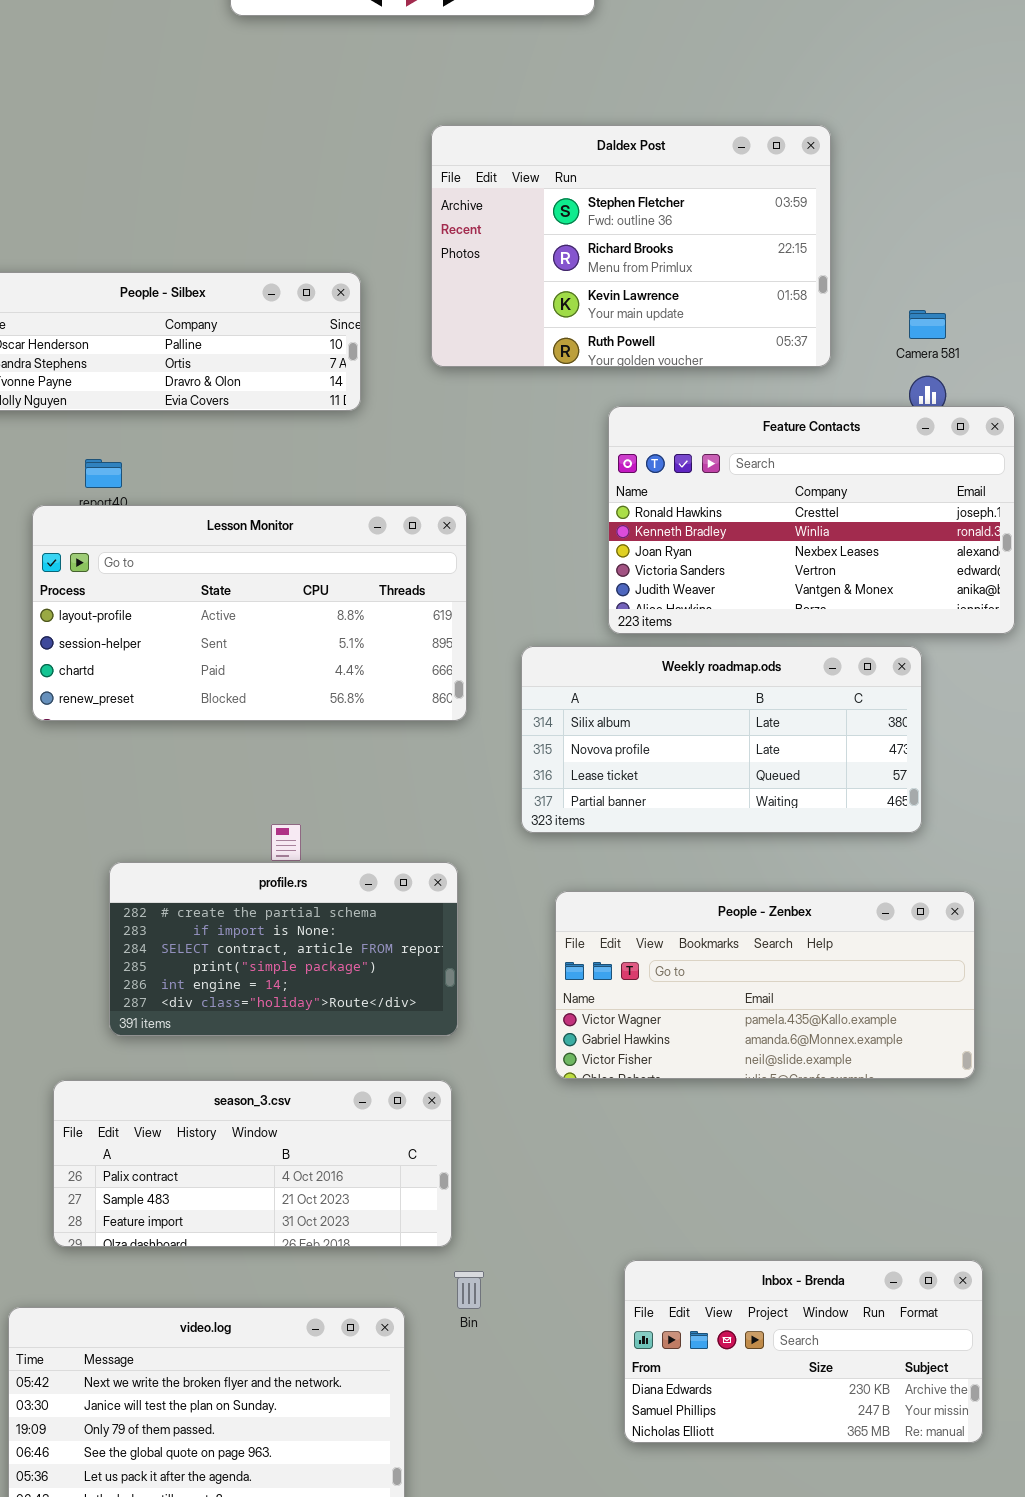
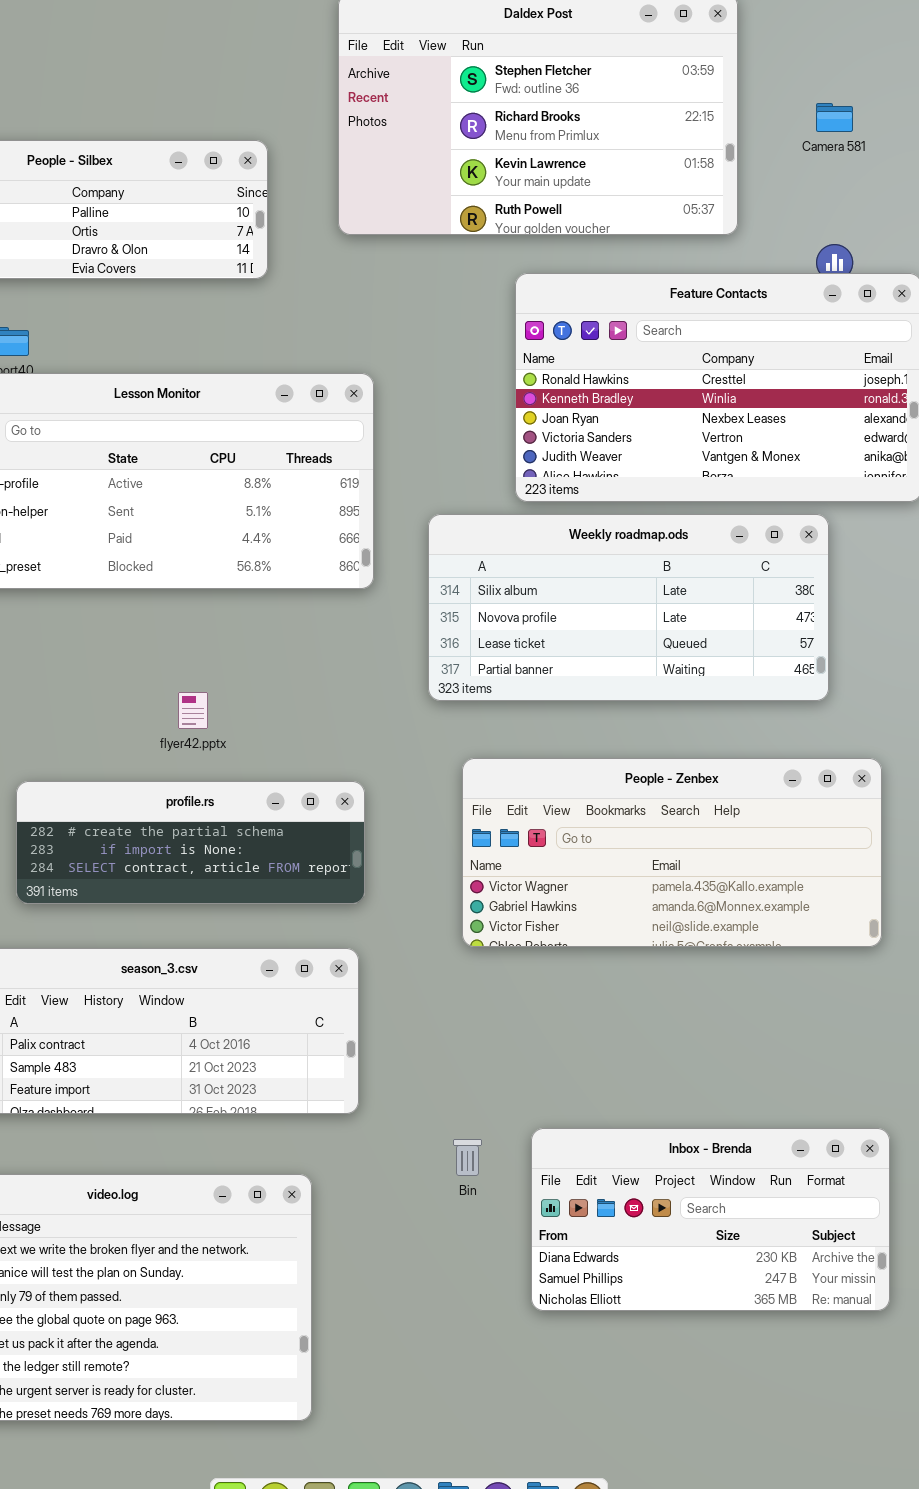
Camera 581: [909,310,946,339] -> [816,103,853,132], moved
profile.rs: [109,862,458,1036] -> [16,781,365,904], resized
Bin: [454,1271,484,1309] -> [453,1139,482,1176], moved

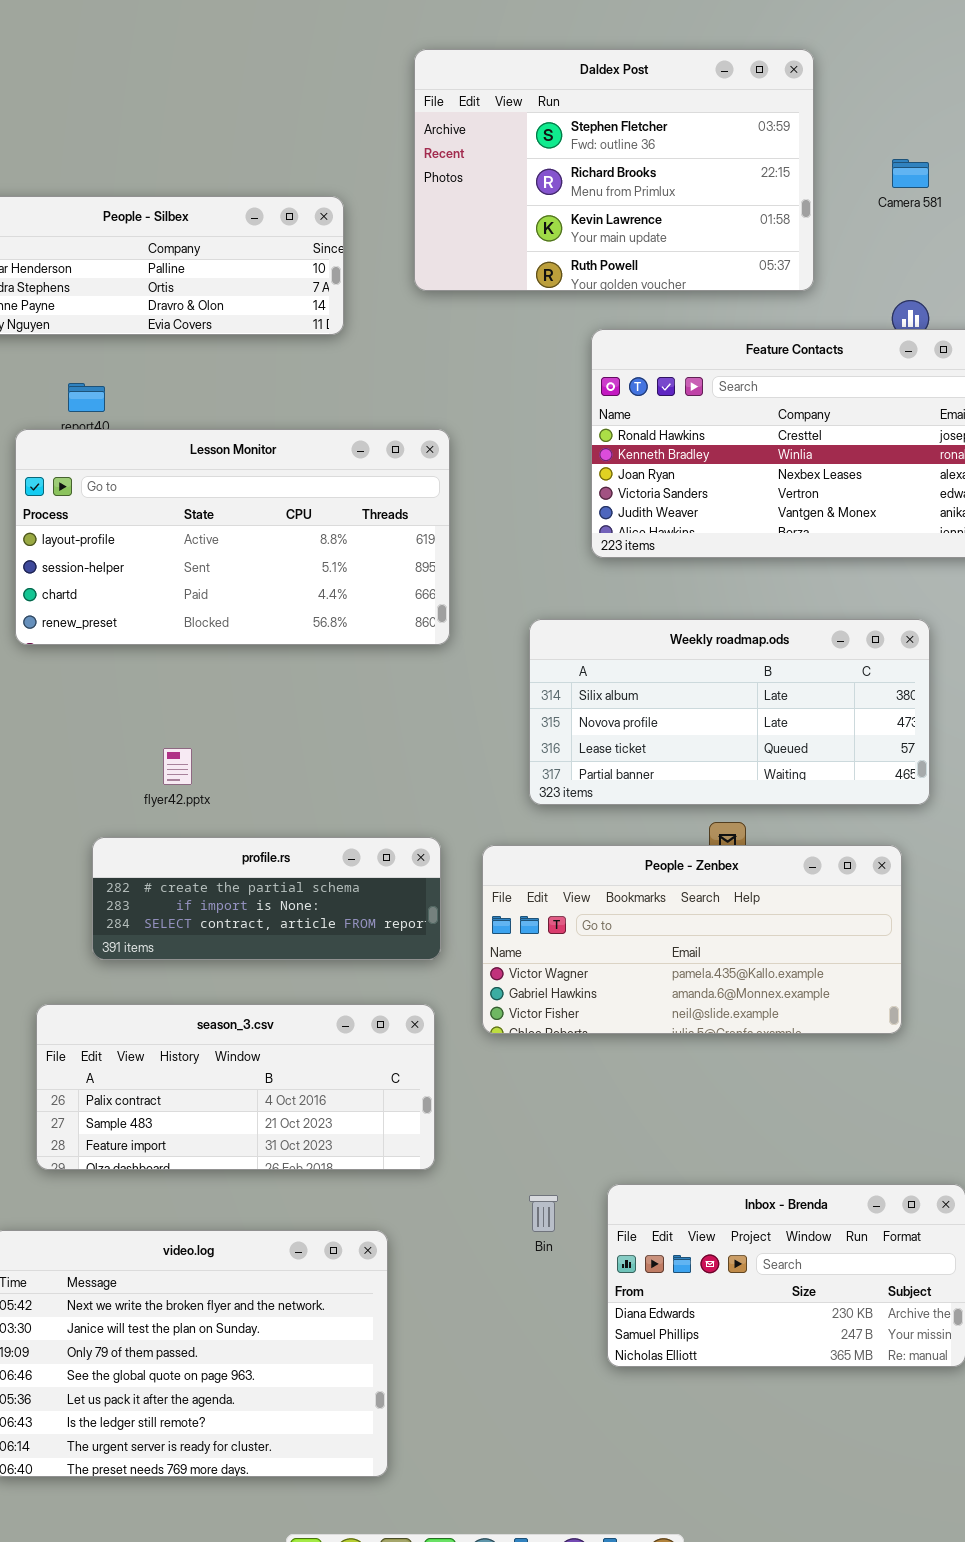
Weekly roadmap.ods: [428,514,829,701] -> [529,619,930,805], moved
flyer42.pptx: [178,692,208,729] -> [163,748,192,785], moved
People - Zenbex: [462,758,882,947] -> [482,845,902,1034], moved

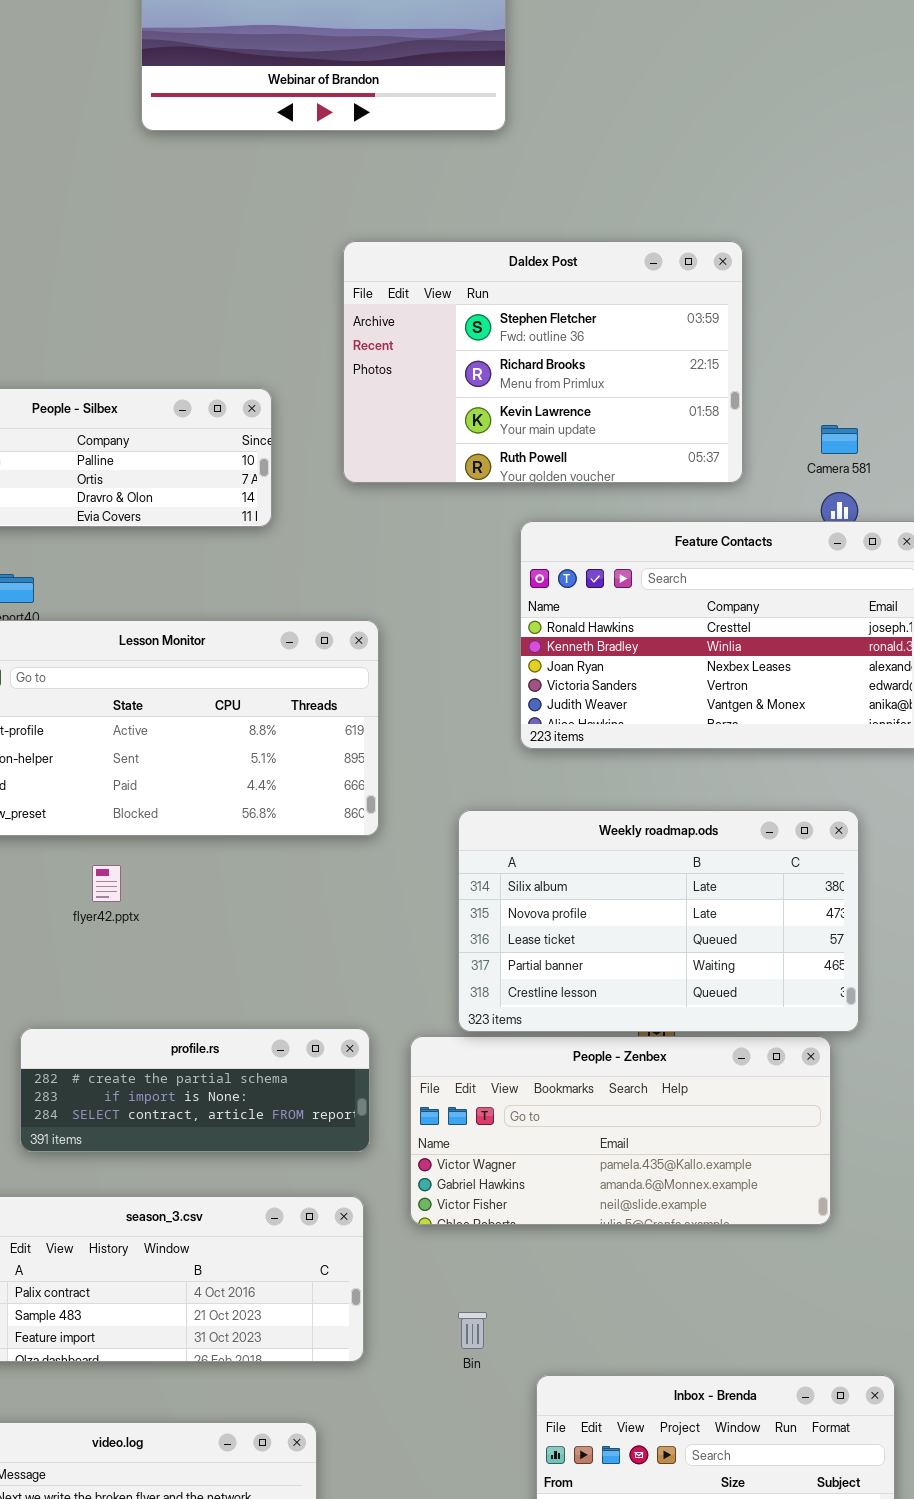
Camera 581: [892,159,929,188] -> [821,425,858,454], moved
Weekly roadmap.ods: [529,619,930,805] -> [458,810,859,1032], resized
flyer42.pptx: [163,748,192,785] -> [92,865,121,902], moved
Bin: [529,1195,558,1232] -> [458,1312,487,1349], moved

